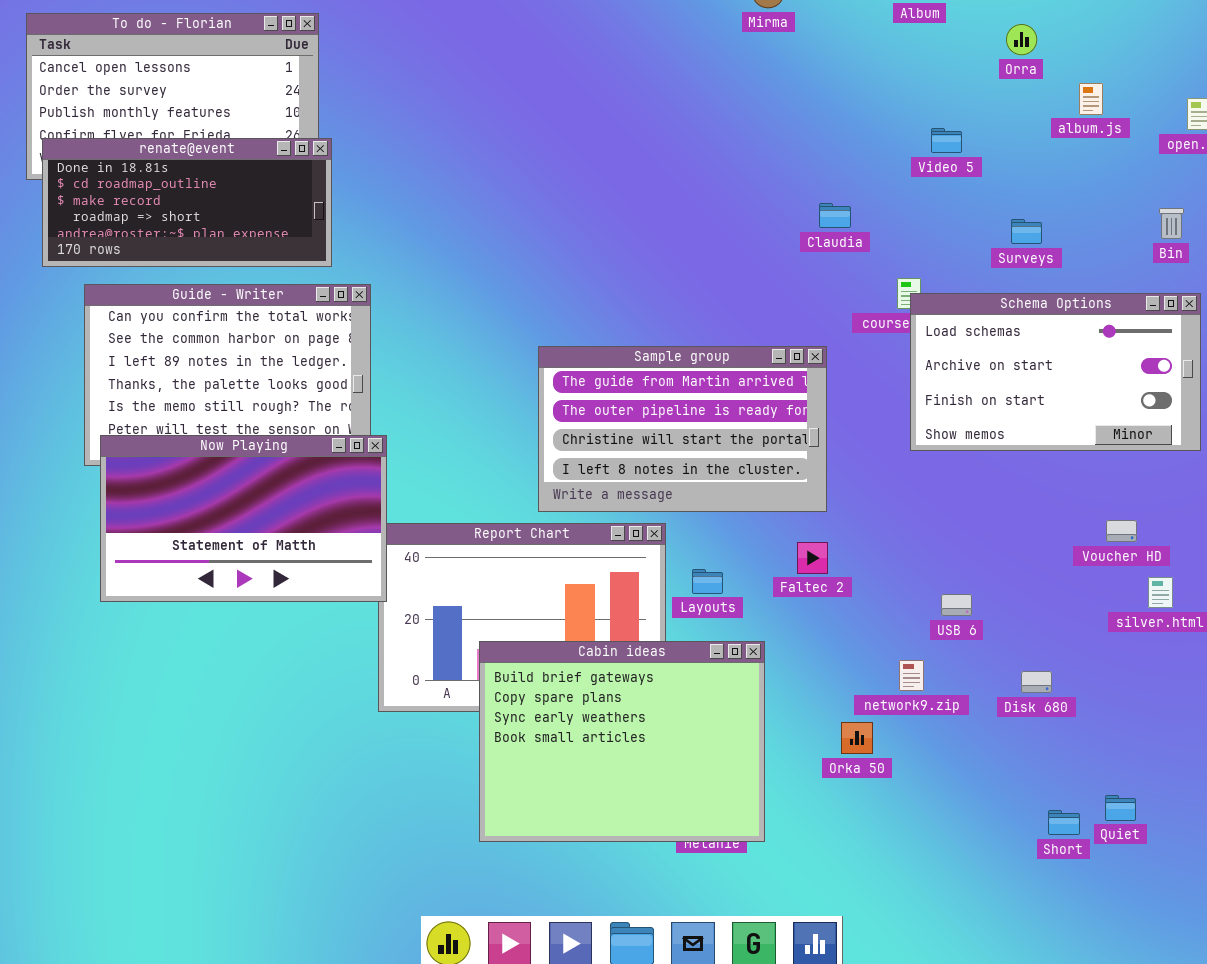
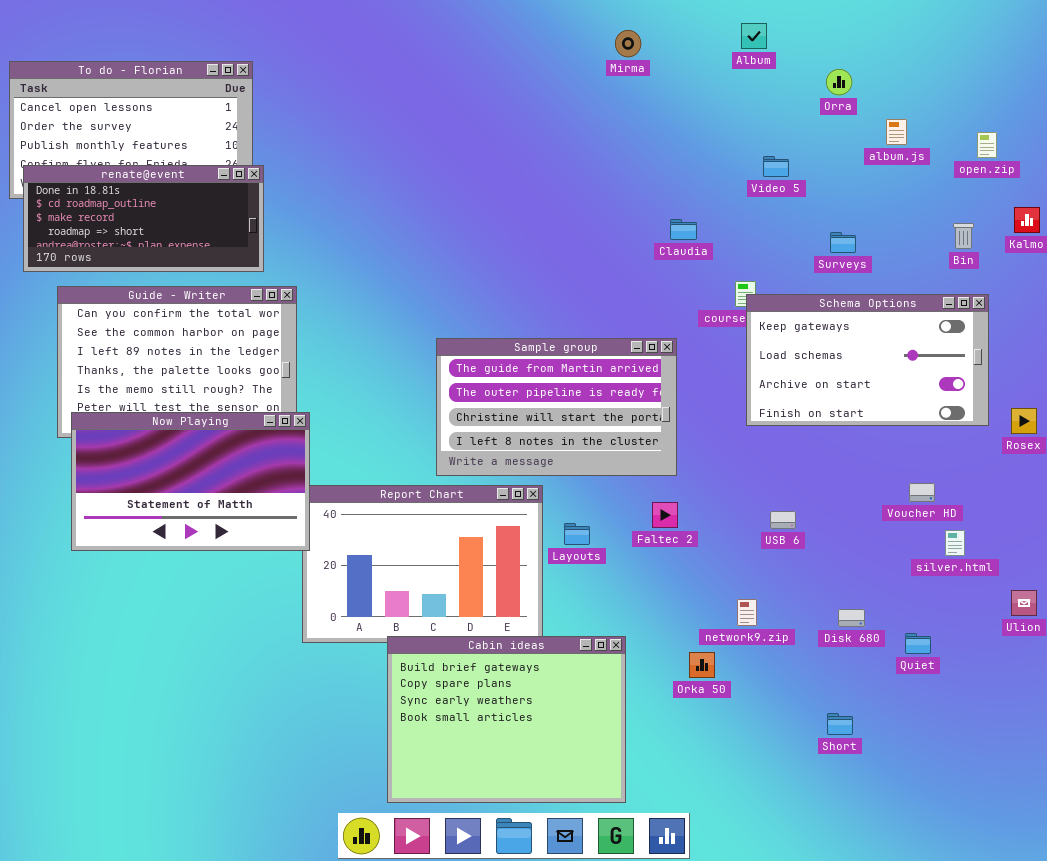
Schema Options: [910,293,1201,451] -> [746,294,989,426], scrolled up 1 row
USB 6: [941,594,972,616] -> [770,511,796,529], moved
Cabin ideas: [479,641,765,842] -> [387,636,626,803], moved
Quiet: [1105,795,1136,821] -> [905,633,931,654], moved
Short: [1048,810,1080,835] -> [827,713,853,735], moved

